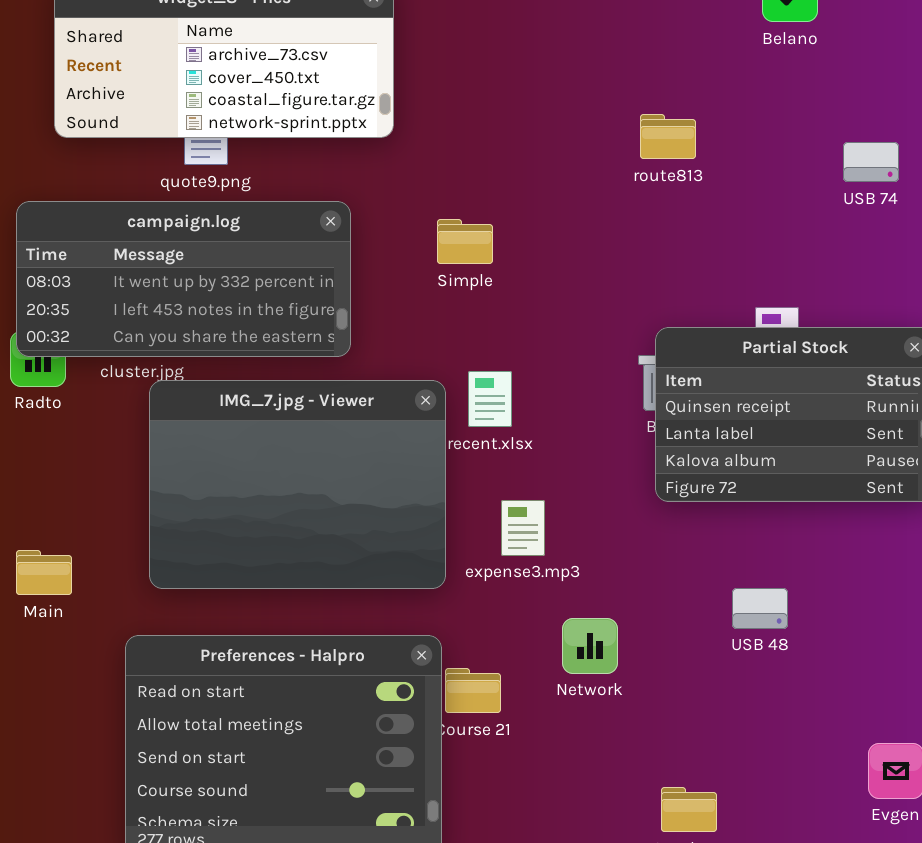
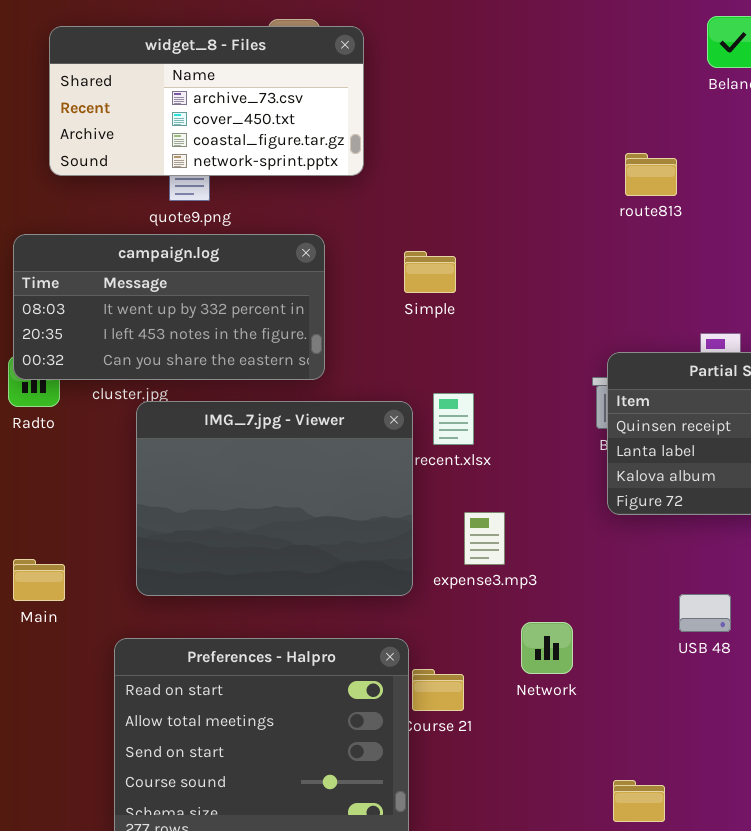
route813: [640,114,696,159] -> [625,153,677,196], moved

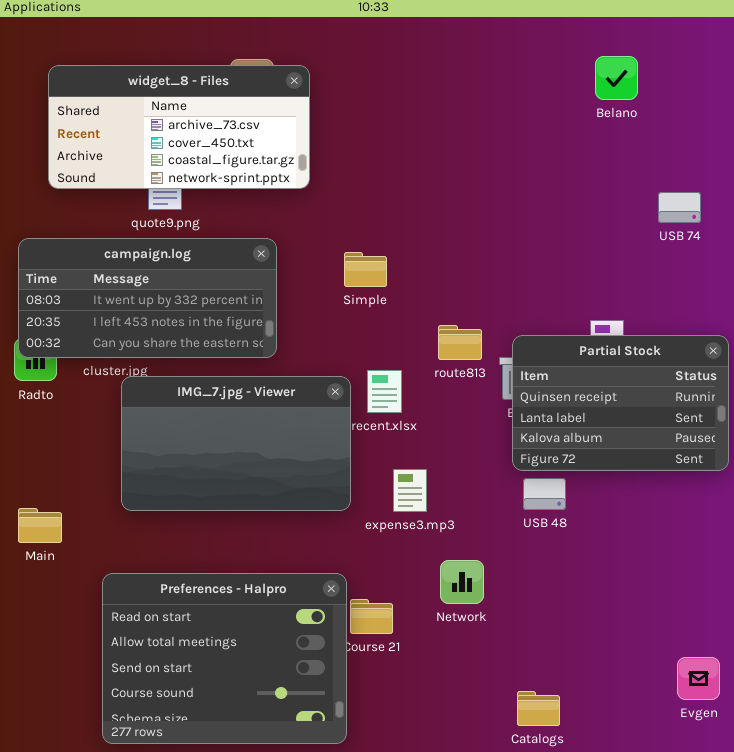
route813: [625,153,677,196] -> [438,325,482,360], moved
IMG_7.jpg - Viewer: [136,401,413,596] -> [121,376,351,511], resized
USB 48: [679,594,731,632] -> [523,478,566,510], moved

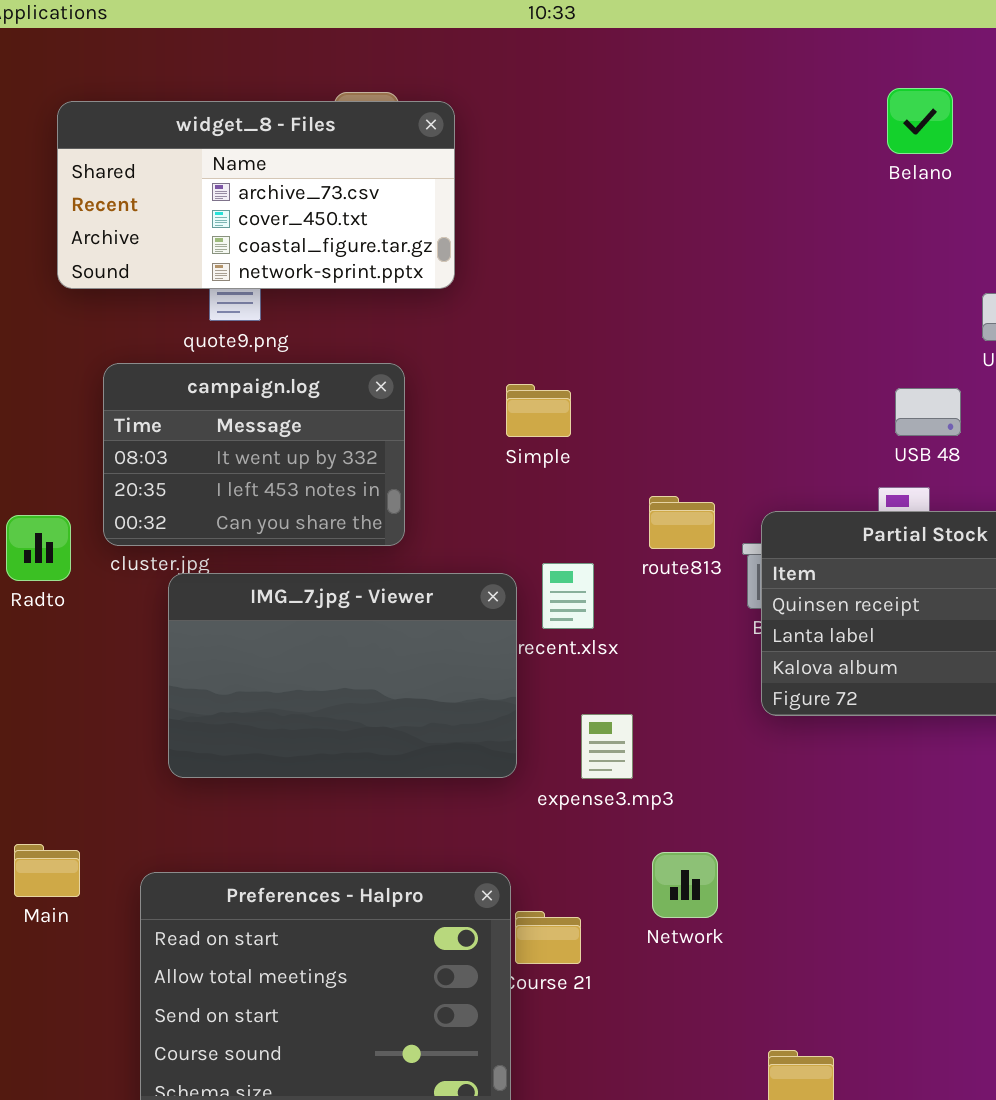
campaign.log: [18,238,277,358] -> [103,363,405,546], resized
USB 48: [523,478,566,510] -> [895,388,961,436], moved
Main: [18,508,62,543] -> [14,844,80,897], moved

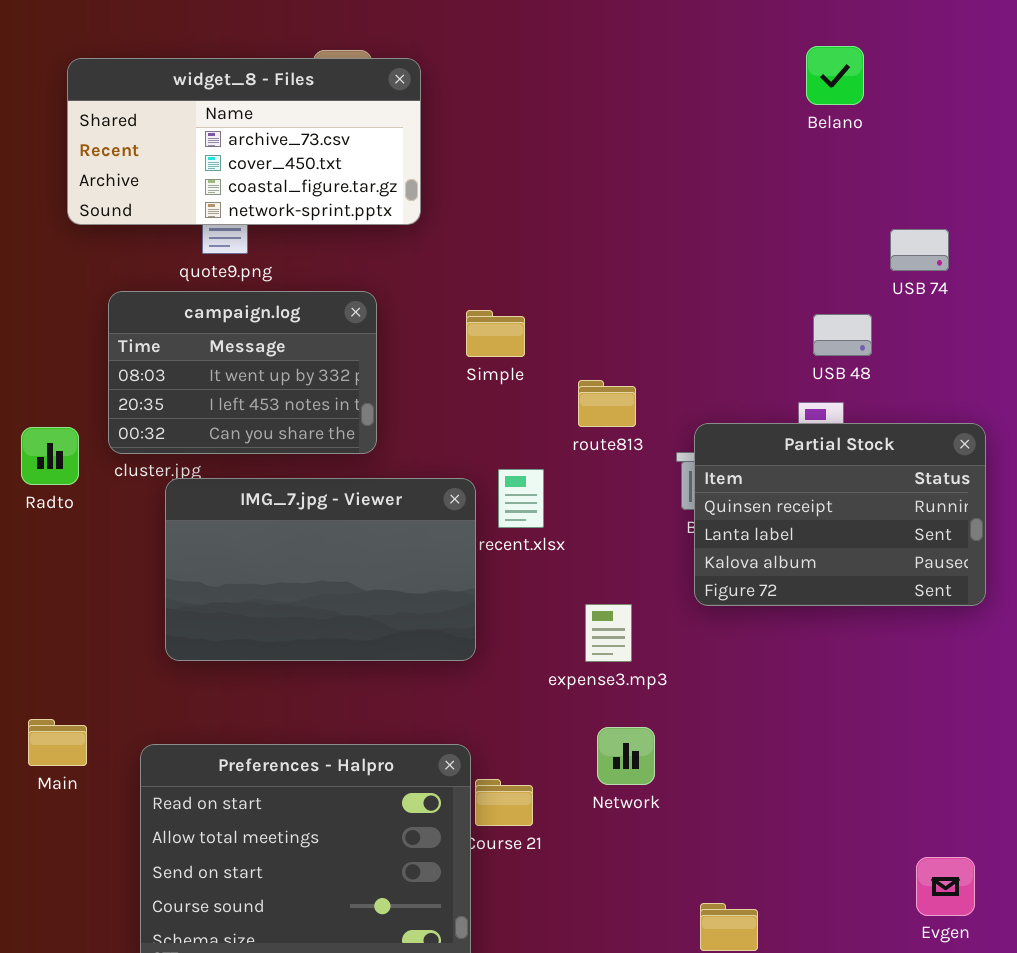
route813: [649,496,715,549] -> [578,380,636,427], moved
expense3.mp3: [581,714,633,779] -> [585,604,632,662], moved

